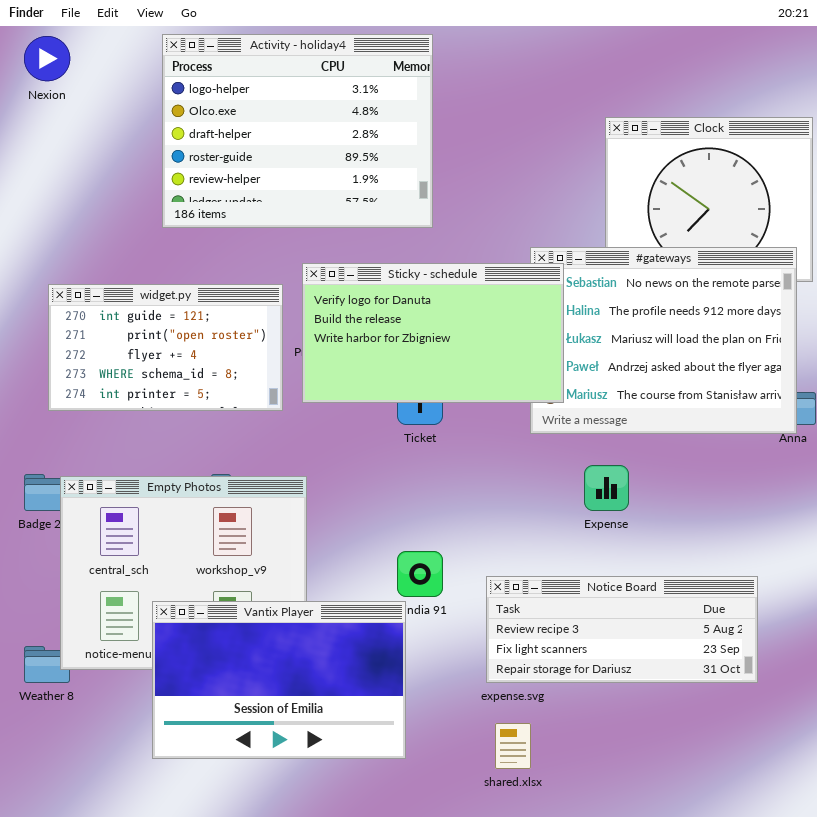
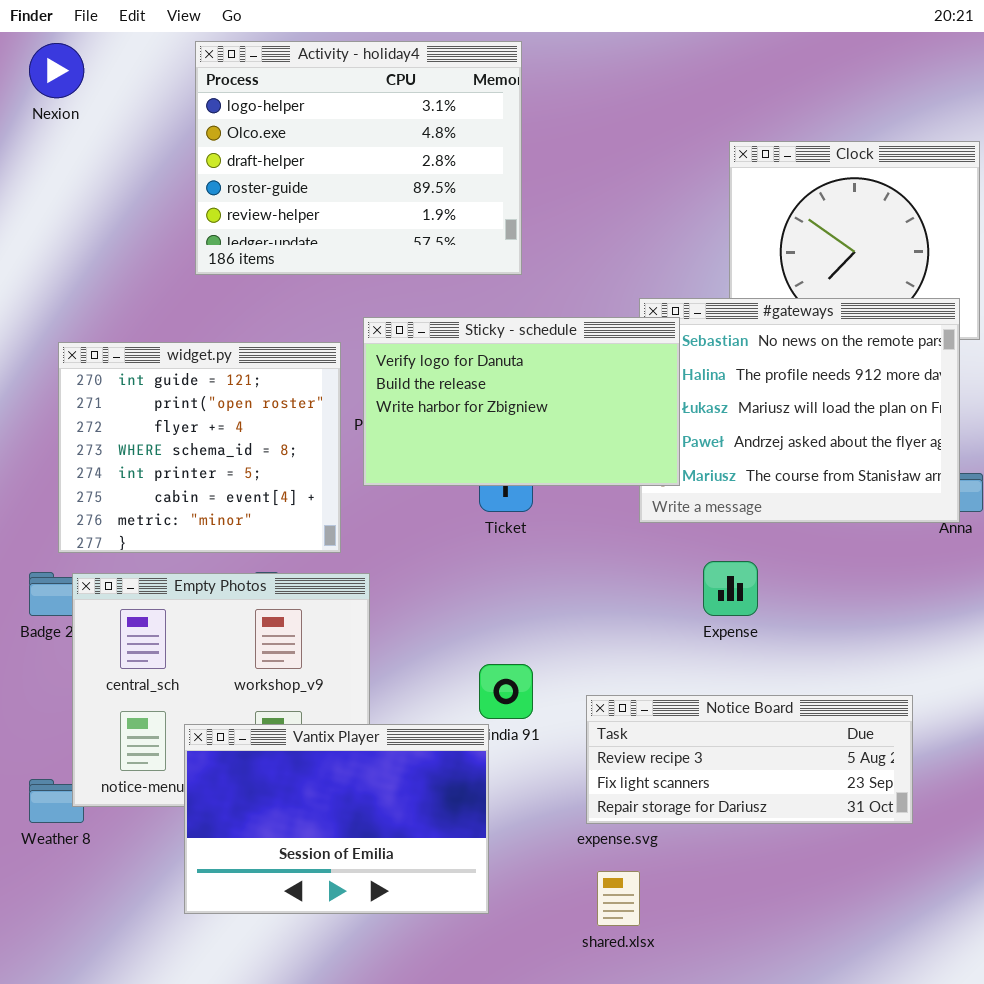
widget.py: [48,284,283,411] -> [58,342,341,553], resized

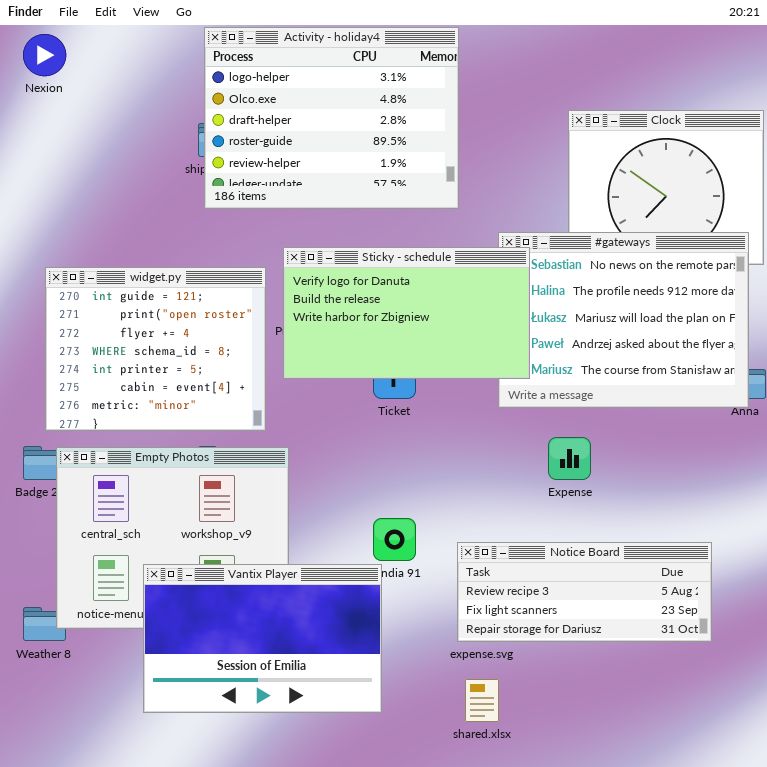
Activity - holiday4: [195,41,522,275] -> [204,27,459,209], moved

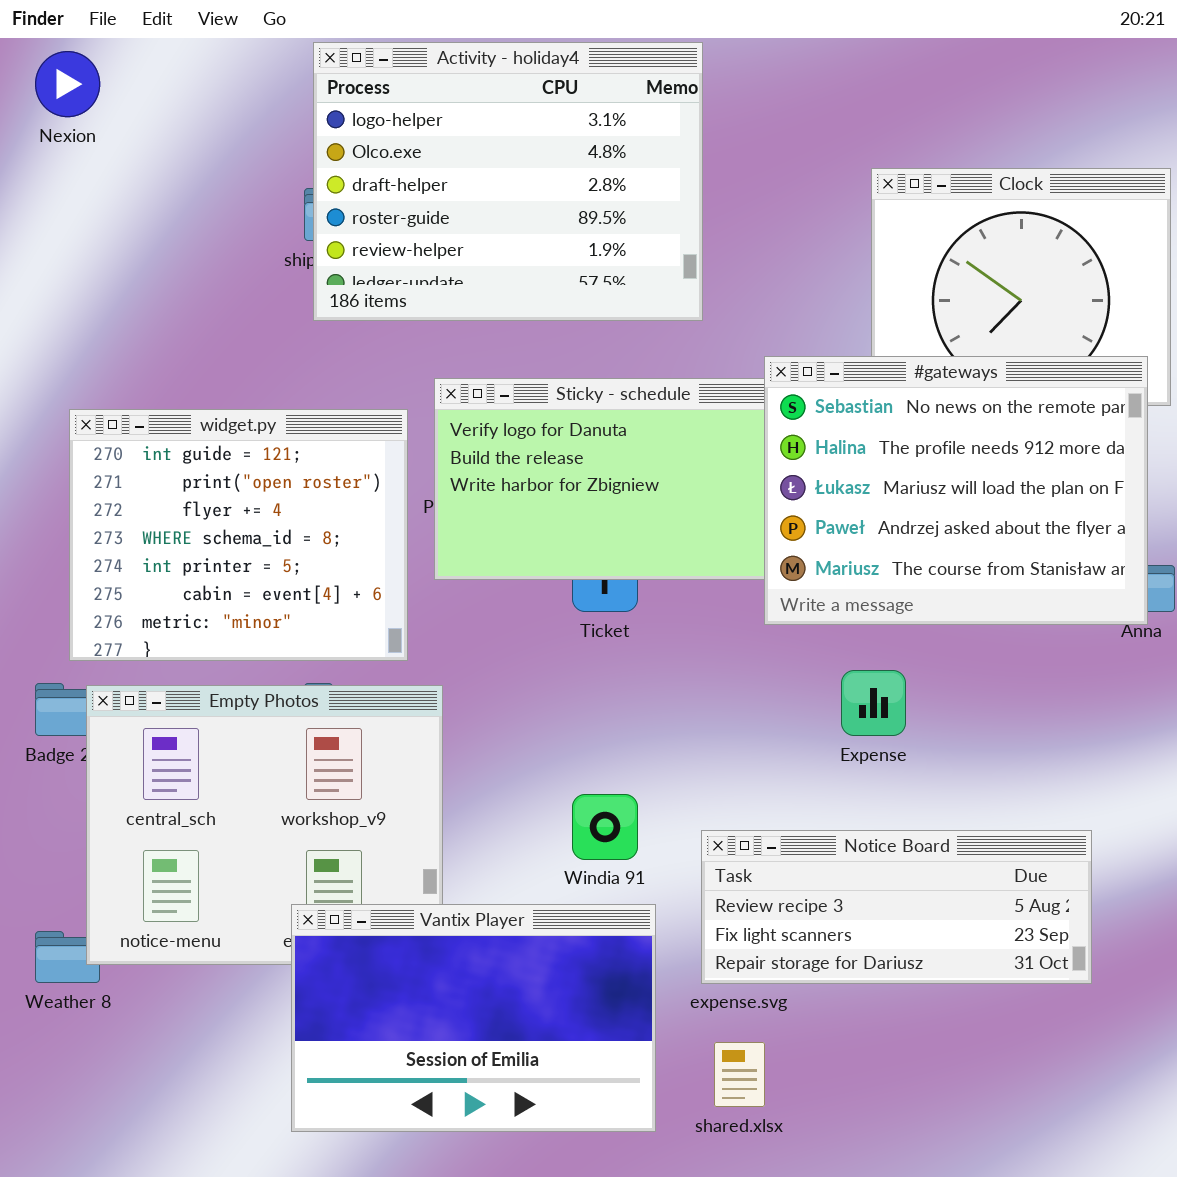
#gateways: [498,232,749,408] -> [764,356,1148,625], raised
Vantix Player: [143,564,382,713] -> [291,904,656,1132], moved

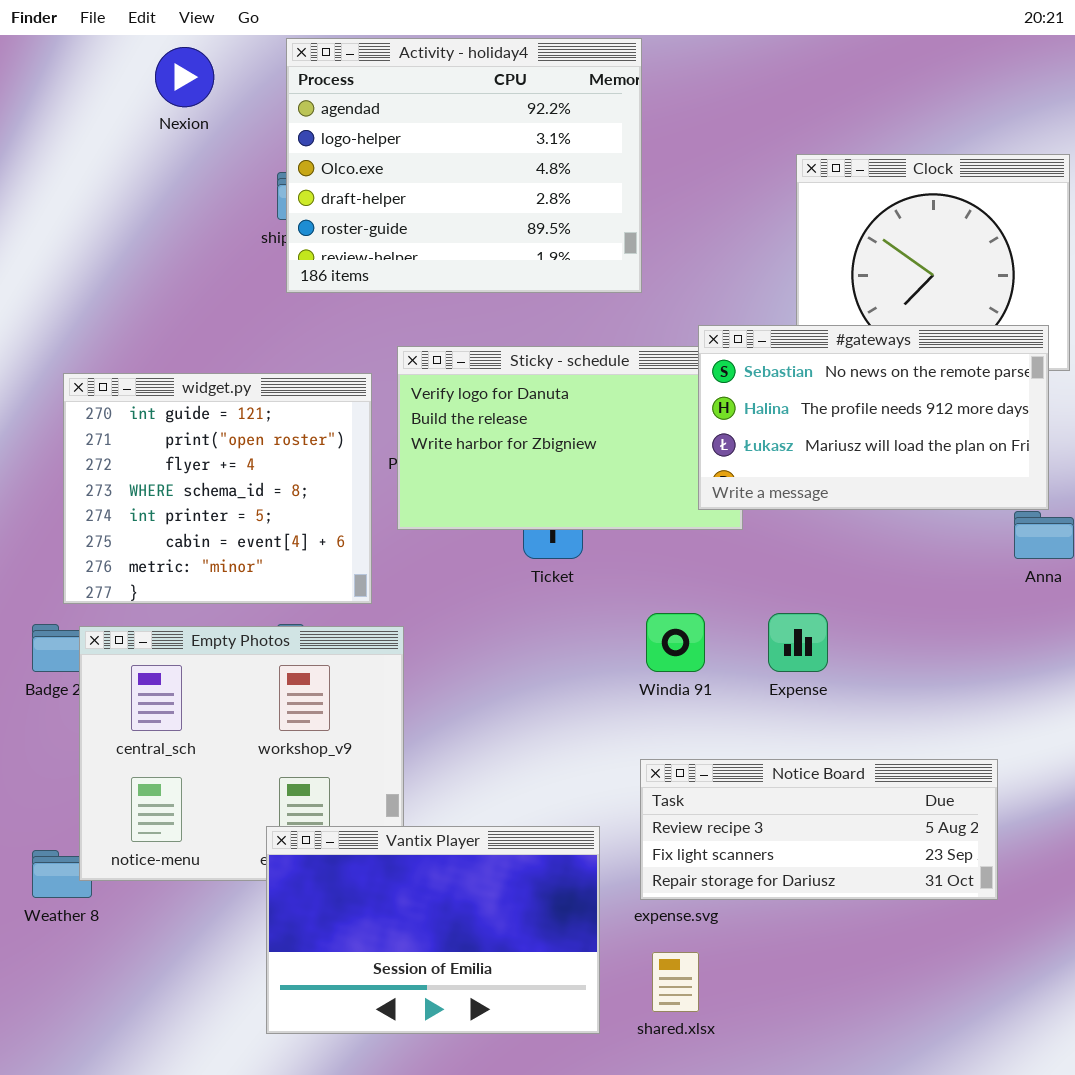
Activity - holiday4: [313,42,703,321] -> [286,38,642,293], scrolled up 1 row
Nexion: [35,51,100,117] -> [155,47,214,107], moved
#gateways: [764,356,1148,625] -> [698,325,1049,510], resized
Windia 91: [572,794,638,860] -> [646,613,705,672], moved

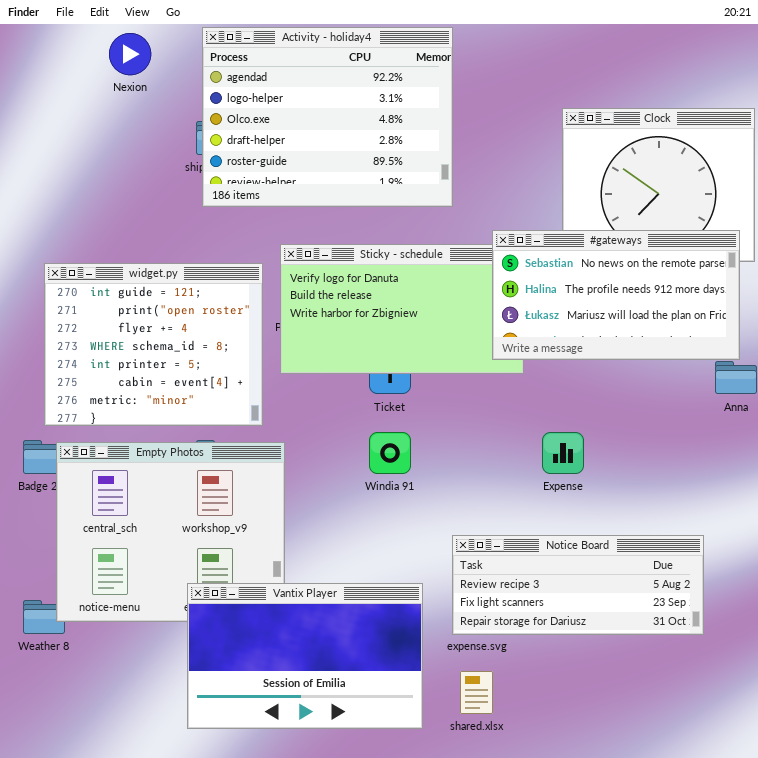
Windia 91: [646,613,705,672] -> [369,432,411,474], moved

